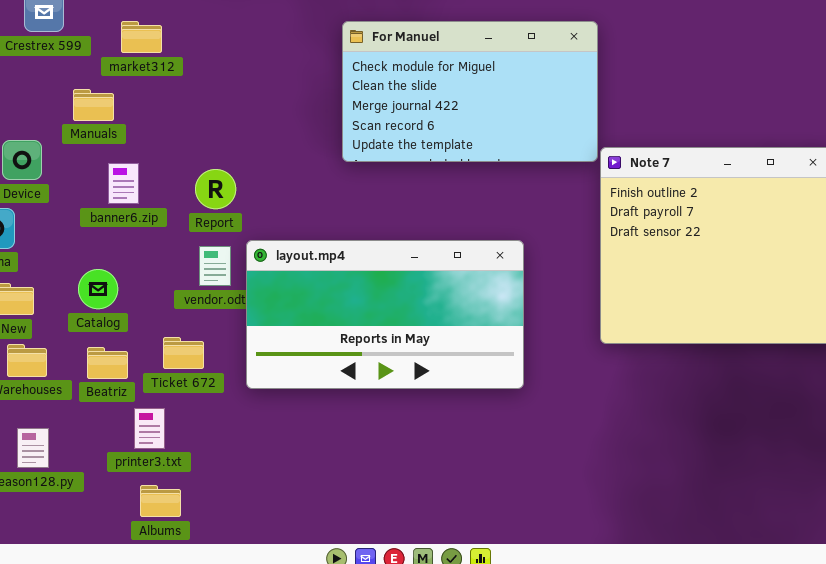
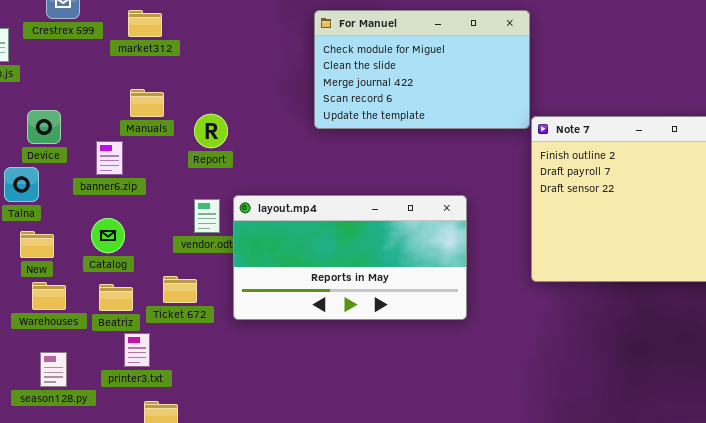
Manuals: [73,89,114,121] -> [130,89,164,117], moved
banner6.zip: [108,163,139,204] -> [96,141,123,175], moved
Report: [195,169,236,209] -> [194,114,228,148], moved
printer3.txt: [134,408,165,449] -> [124,333,150,367], moved

